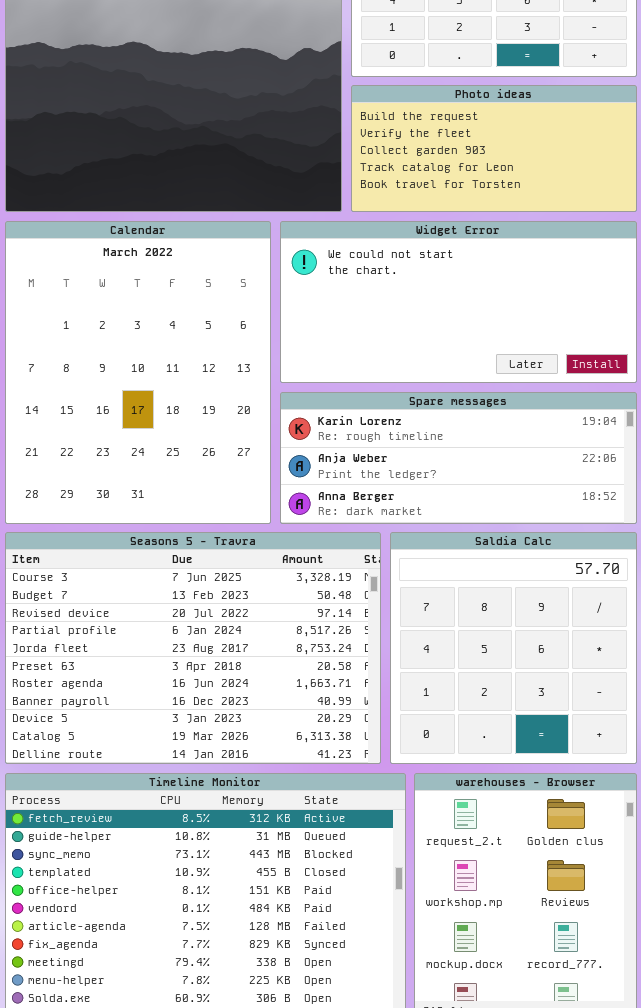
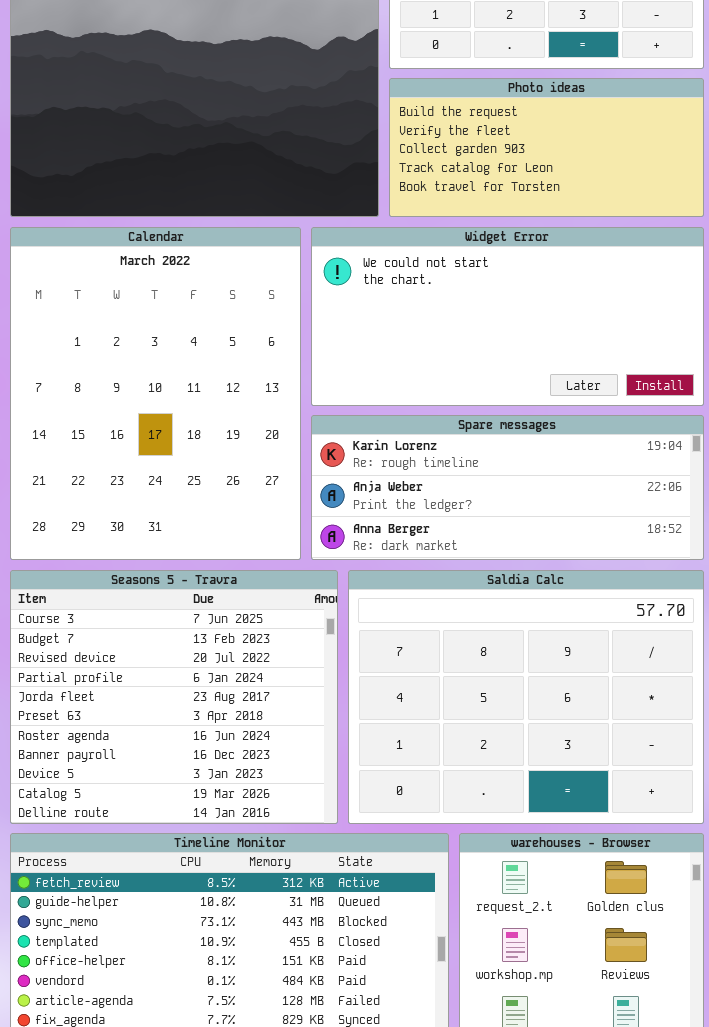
Seasons 5 - Travra: [5,532,381,764] -> [10,570,338,824], resized
Saldia Calc: [390,532,637,764] -> [348,570,704,824], resized

